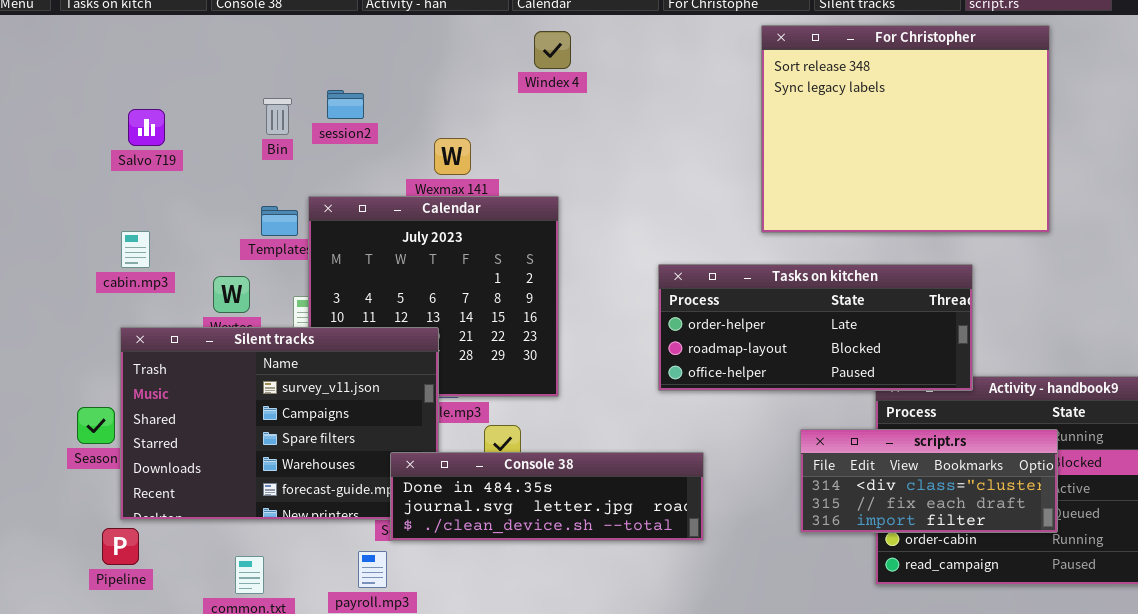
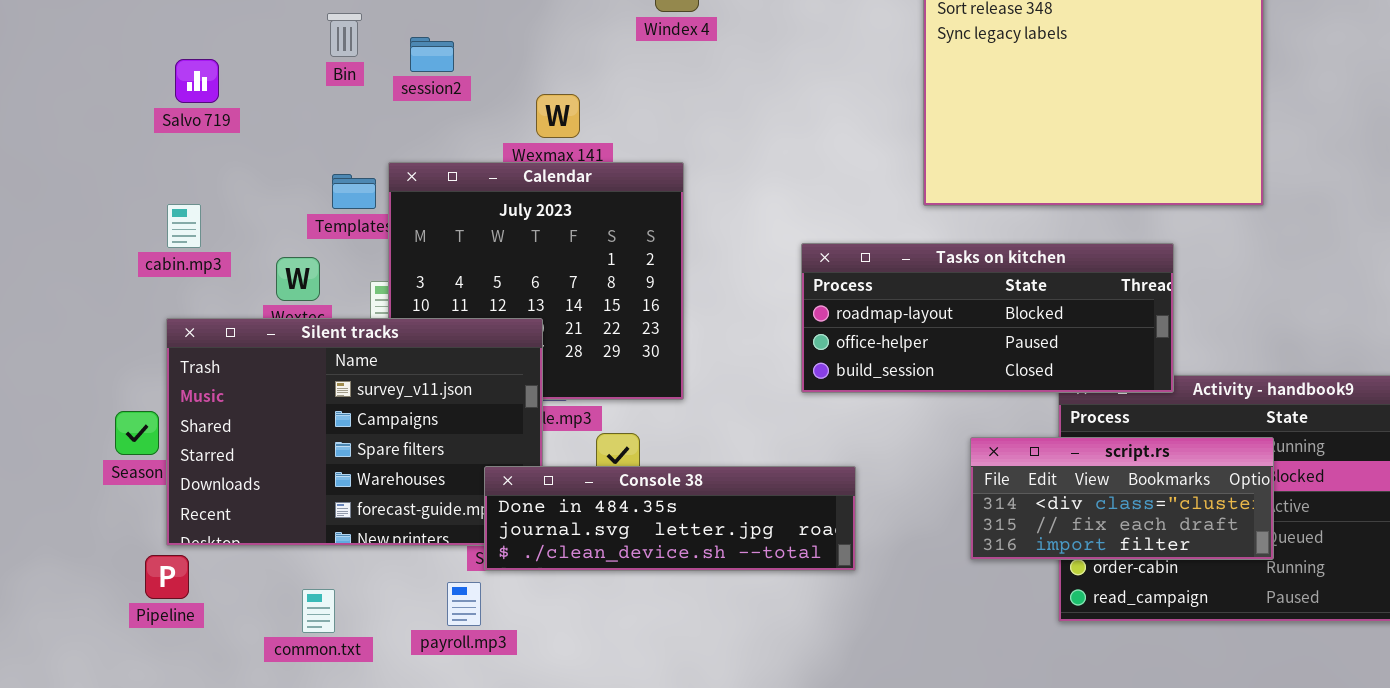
Bin: [263,98,292,135] -> [327,13,362,57], moved
Tasks on kitchen: [658,264,973,391] -> [801,243,1174,393], scrolled down 1 row

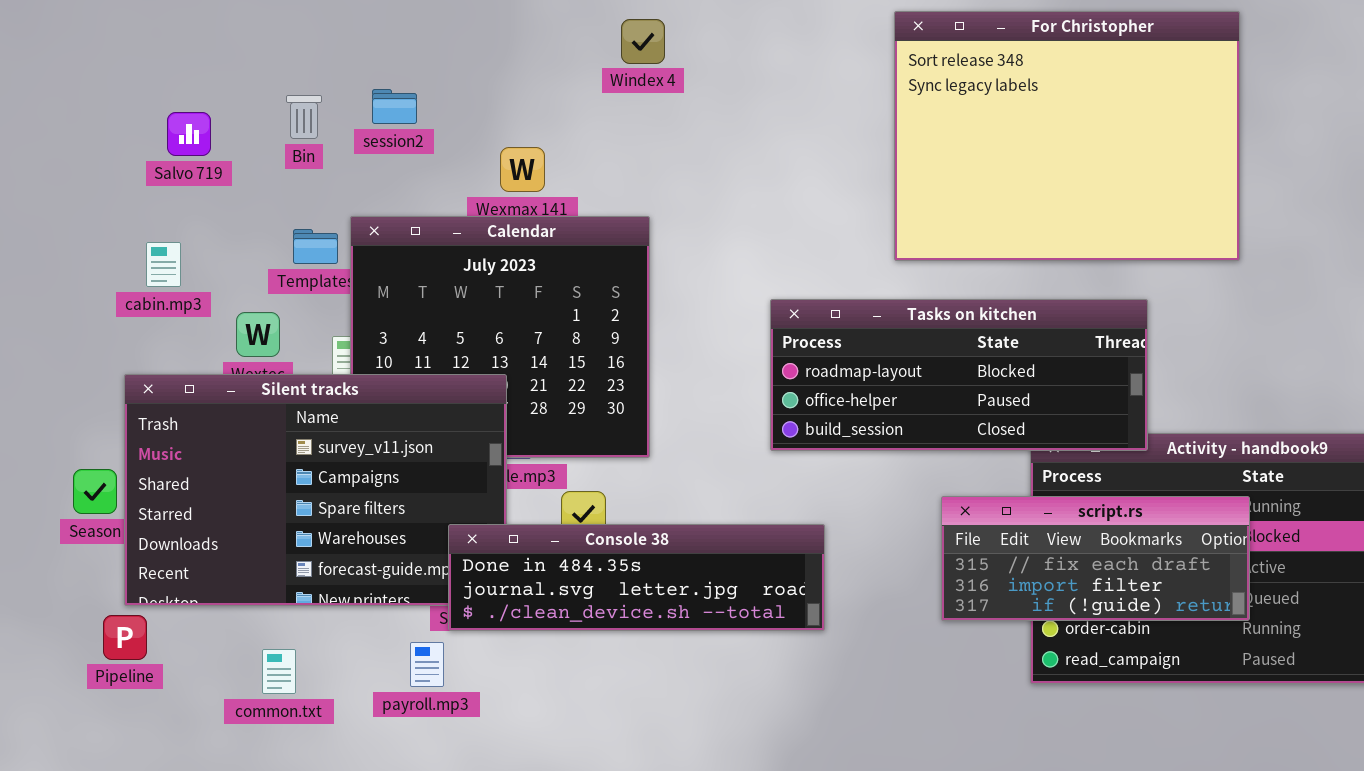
Bin: [327,13,362,57] -> [286,95,322,139], moved
Salvo 719: [175,59,219,103] -> [167,112,211,156], moved
cabin.mp3: [167,204,201,248] -> [146,242,181,287], moved
script.rs: [970,437,1274,560] -> [941,496,1250,621], scrolled down 1 row

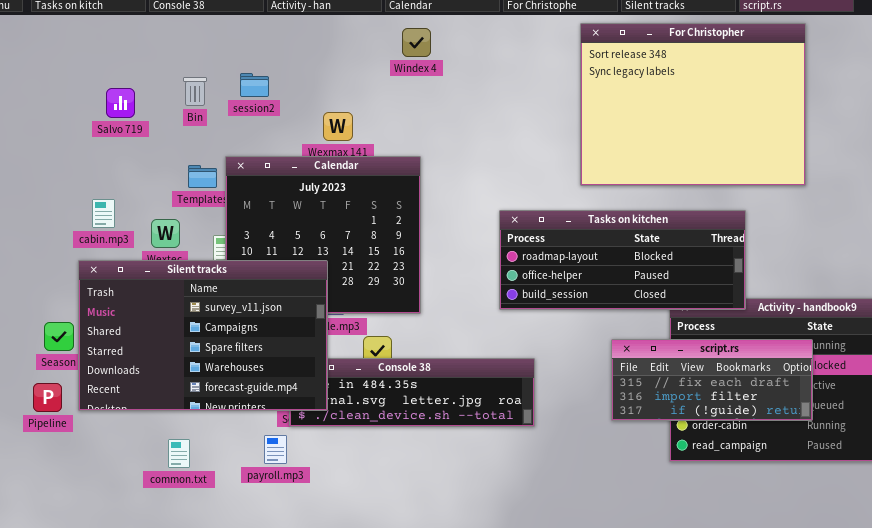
cabin.mp3: [146,242,181,287] -> [92,199,115,228], moved
Silent tracks: [124,374,507,606] -> [78,260,328,411], raised
Pipeline: [103,615,147,660] -> [33,383,62,412], moved

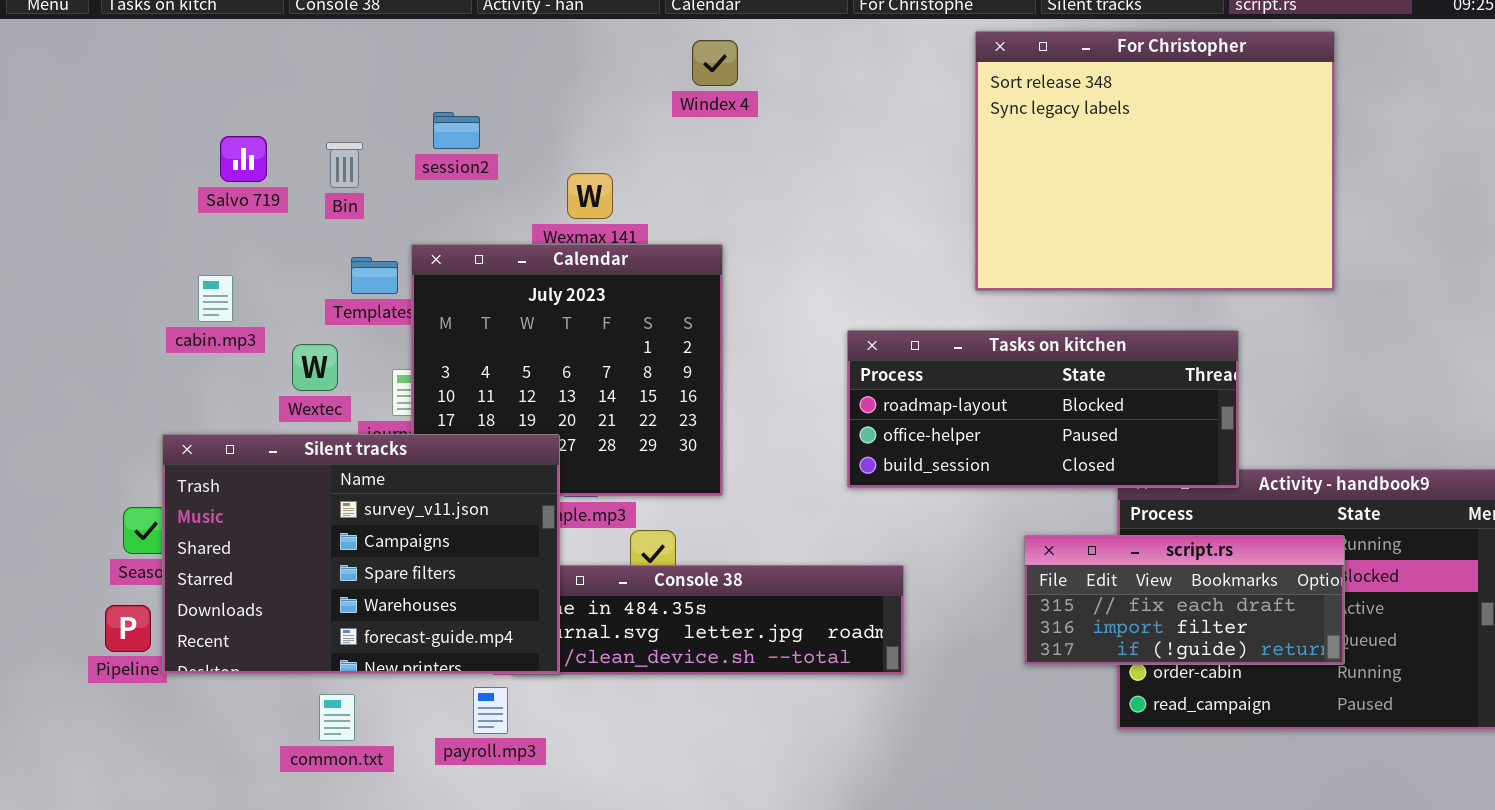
Bin: [183,77,207,106] -> [326,142,363,188], moved
cabin.mp3: [92,199,115,228] -> [198,275,233,322], moved
Silent tracks: [78,260,328,411] -> [162,434,560,674], moved

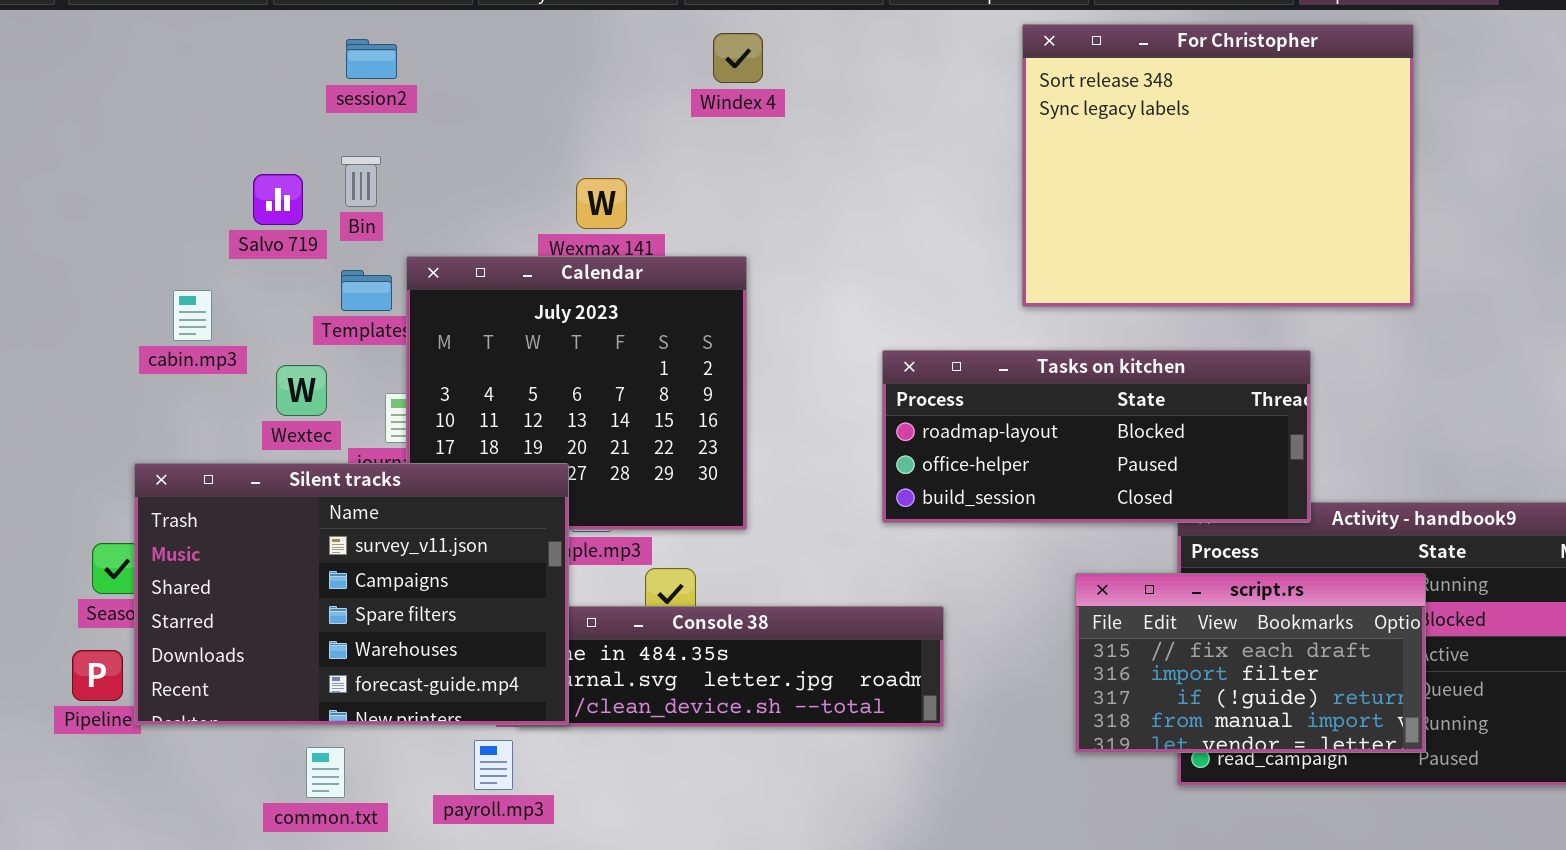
session2: [433,112,480,149] -> [346,39,397,79], moved
Salvo 719: [220,136,267,182] -> [253,174,303,225], moved
Bin: [326,142,363,188] -> [341,156,381,207], moved
script.rs: [1024,535,1345,665] -> [1075,573,1426,753], resized

